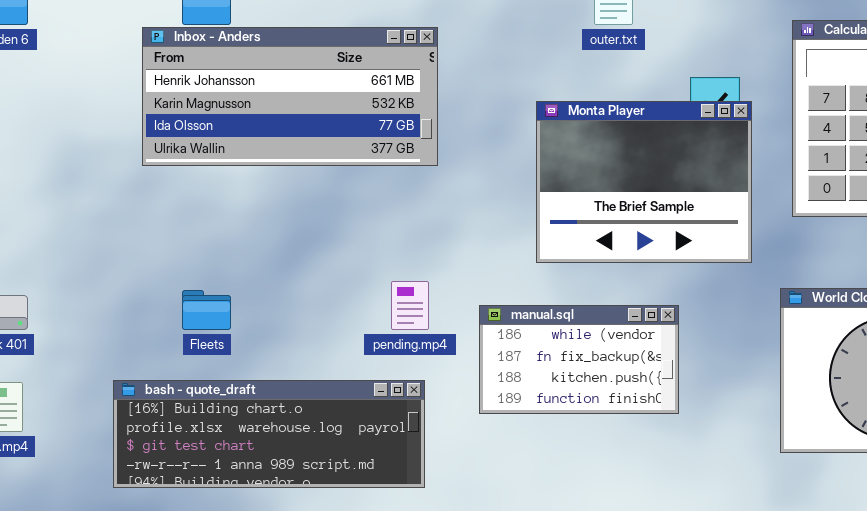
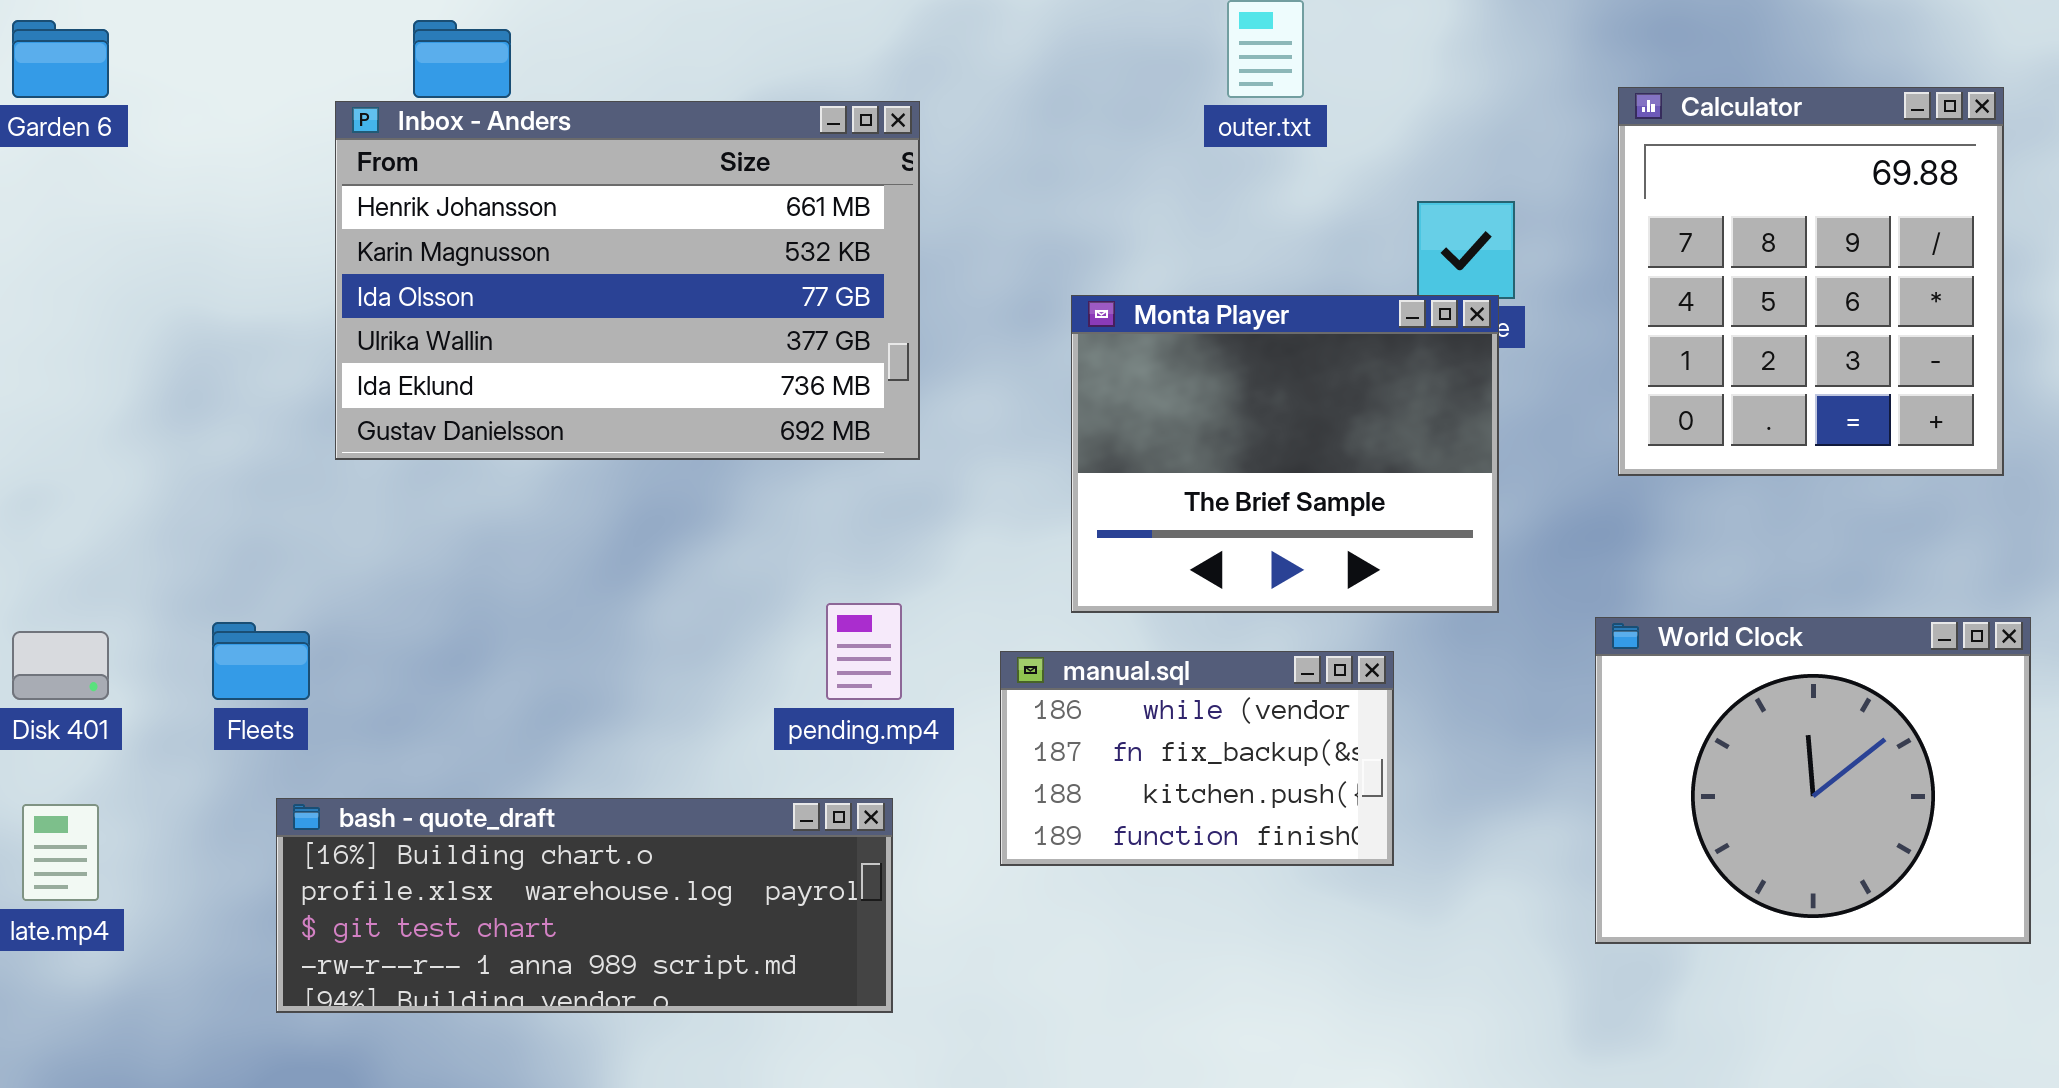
Inbox - Anders: [142,27,438,166] -> [335,101,920,460], resized
Monta Player: [536,101,752,263] -> [1071,295,1499,613], moved
Fleets: [182,290,231,330] -> [212,622,310,700], moved

